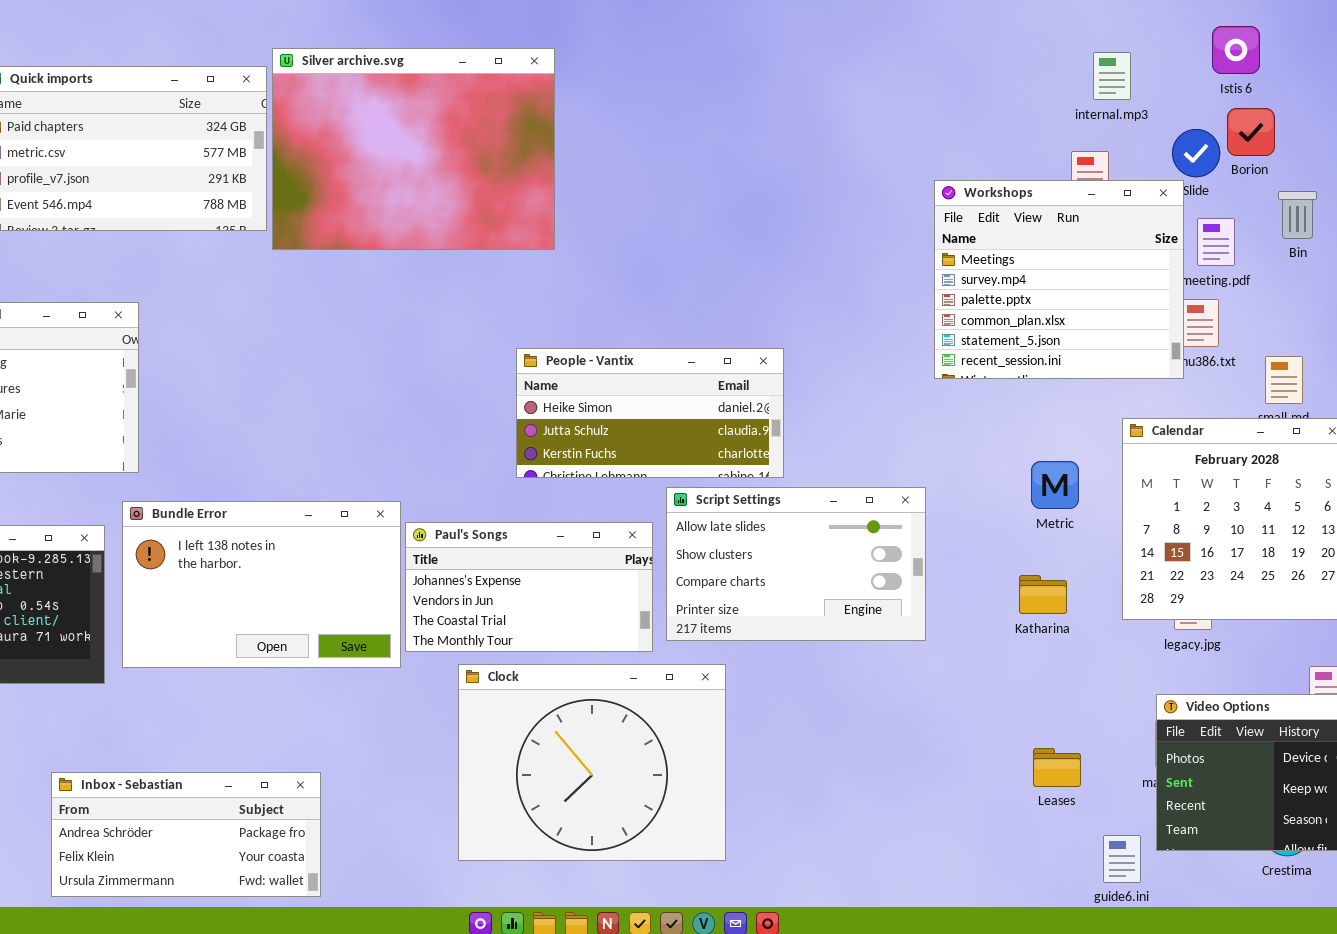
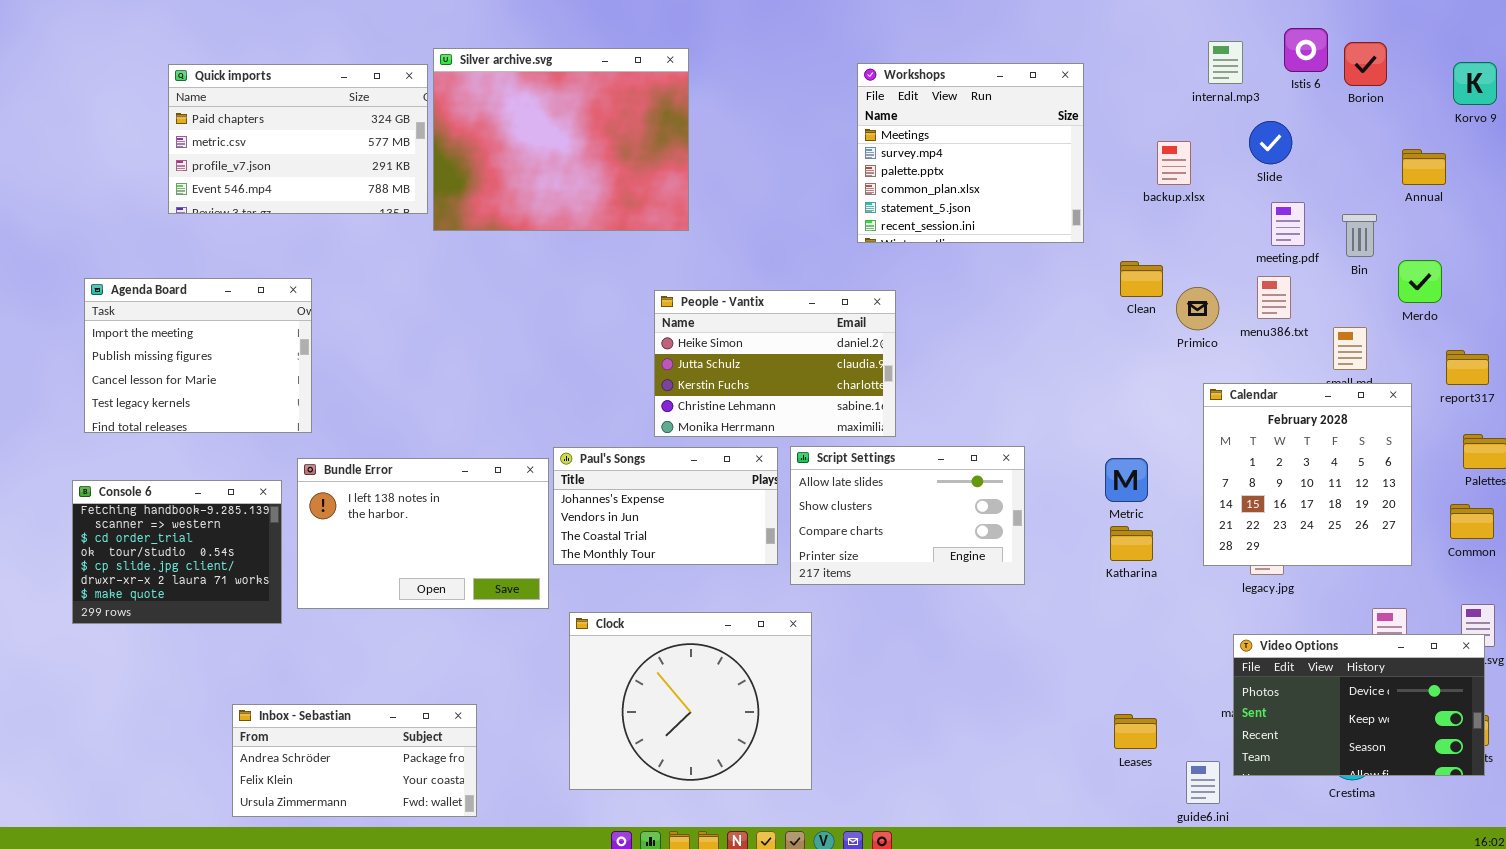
internal.mp3: [1093,52,1131,100] -> [1208,41,1243,84], moved
Borion: [1227,108,1275,156] -> [1344,42,1387,86], moved
Workshops: [934,180,1184,379] -> [857,63,1084,243], moved
Bin: [1278,191,1317,239] -> [1342,214,1377,257], moved
People - Vantix: [516,348,784,478] -> [654,290,896,437], resized
Metric: [1031,461,1079,509] -> [1105,458,1148,502], moved
Paul's Songs: [405,522,653,652] -> [553,447,778,565], moved
Clock: [458,664,726,861] -> [569,612,812,790], moved
Leases: [1033,748,1081,787] -> [1114,714,1157,749], moved

